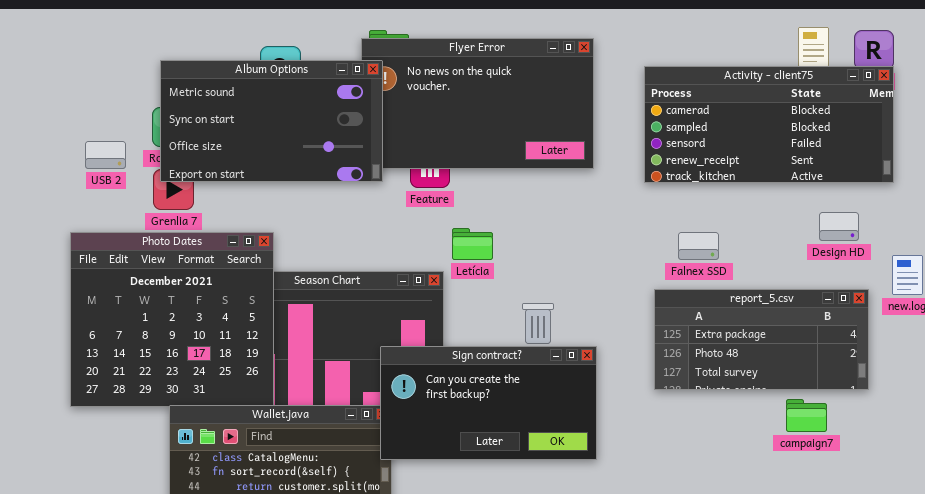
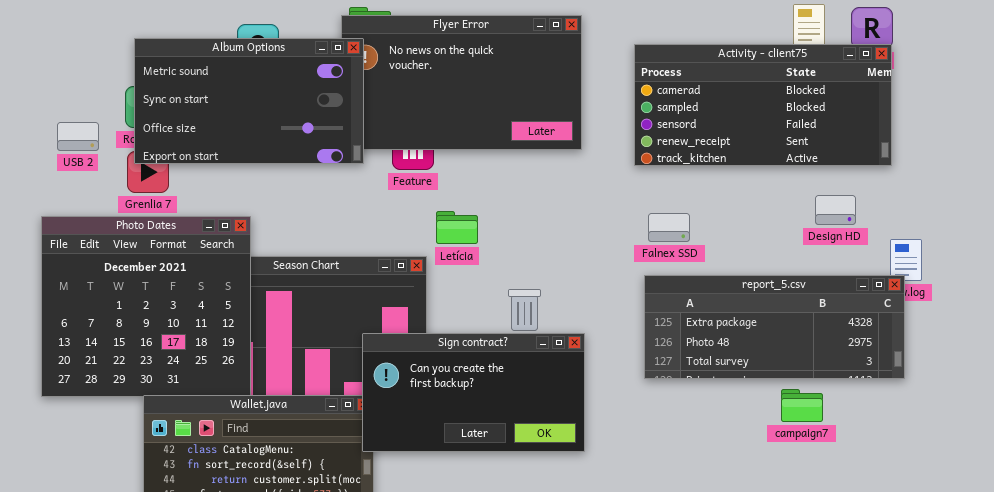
Falnex SSD: [678,232,719,260] -> [648,213,690,242], moved
report_5.csv: [654,289,869,390] -> [644,275,905,379], resized

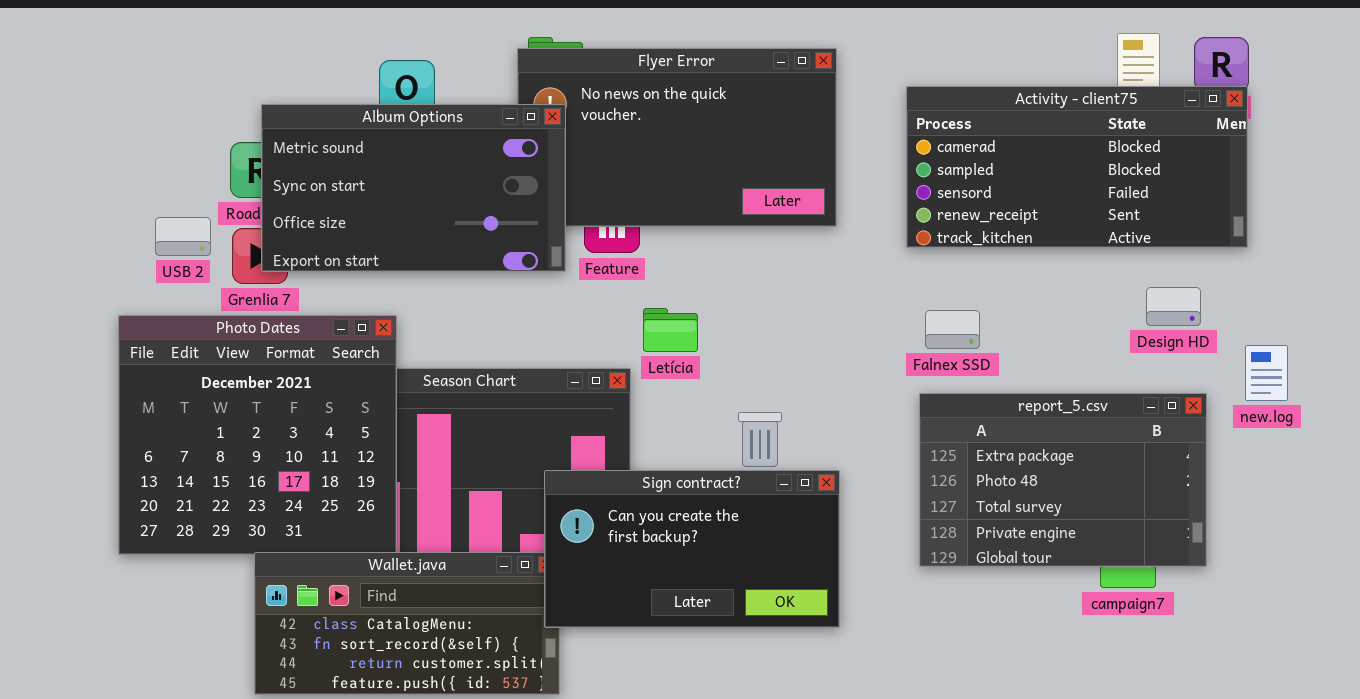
Album Options: [134,38,364,164] -> [261,104,566,272], moved
USB 2: [57,122,99,151] -> [155,217,211,256], moved
report_5.csv: [644,275,905,379] -> [919,393,1207,567], resized

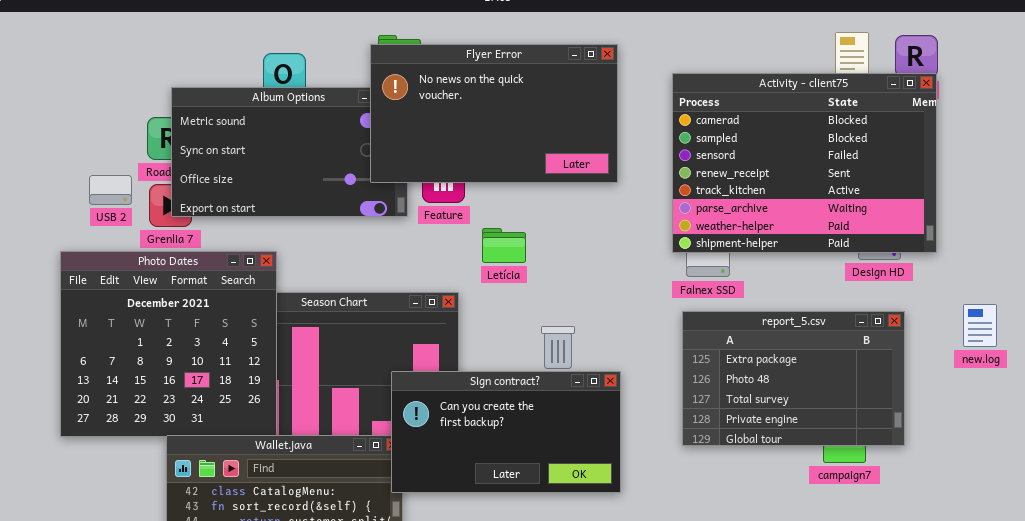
Flyer Error: [517,48,837,227] -> [370,44,618,183], raised
Activity - client75: [906,86,1248,248] -> [672,73,937,253], resized
Letícia: [643,308,698,352] -> [482,228,526,263], moved
new.log: [1245,345,1288,401] -> [963,304,997,347], moved

